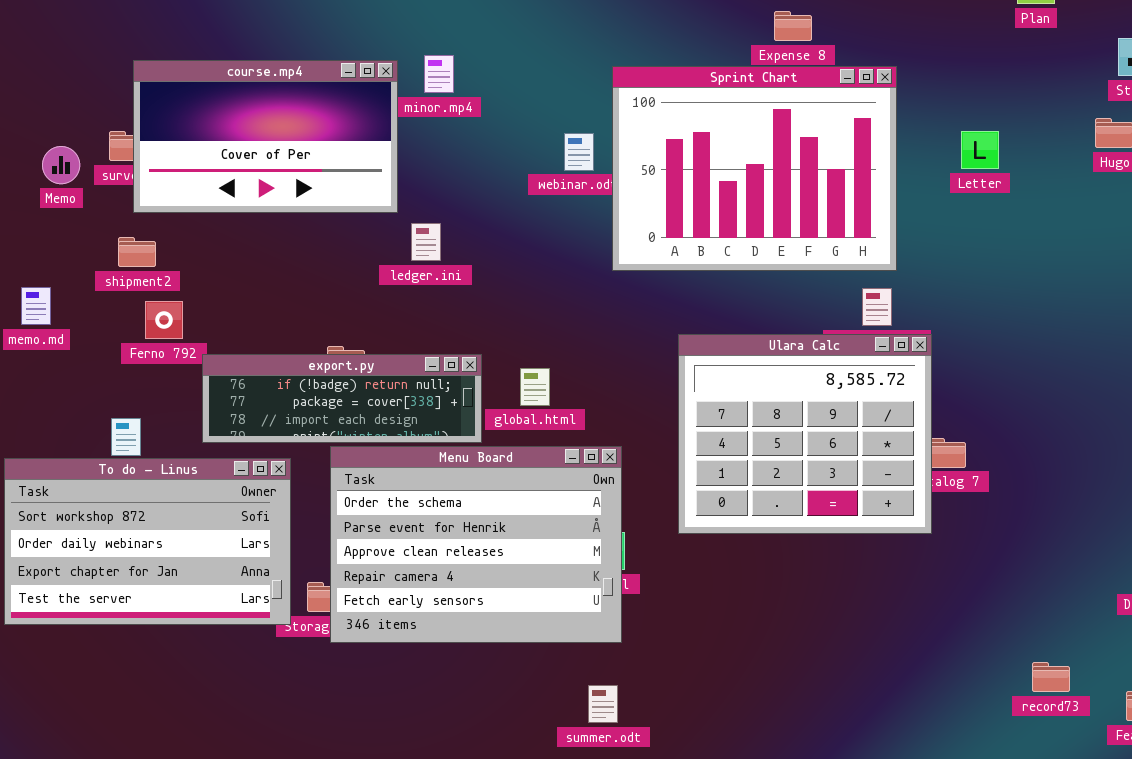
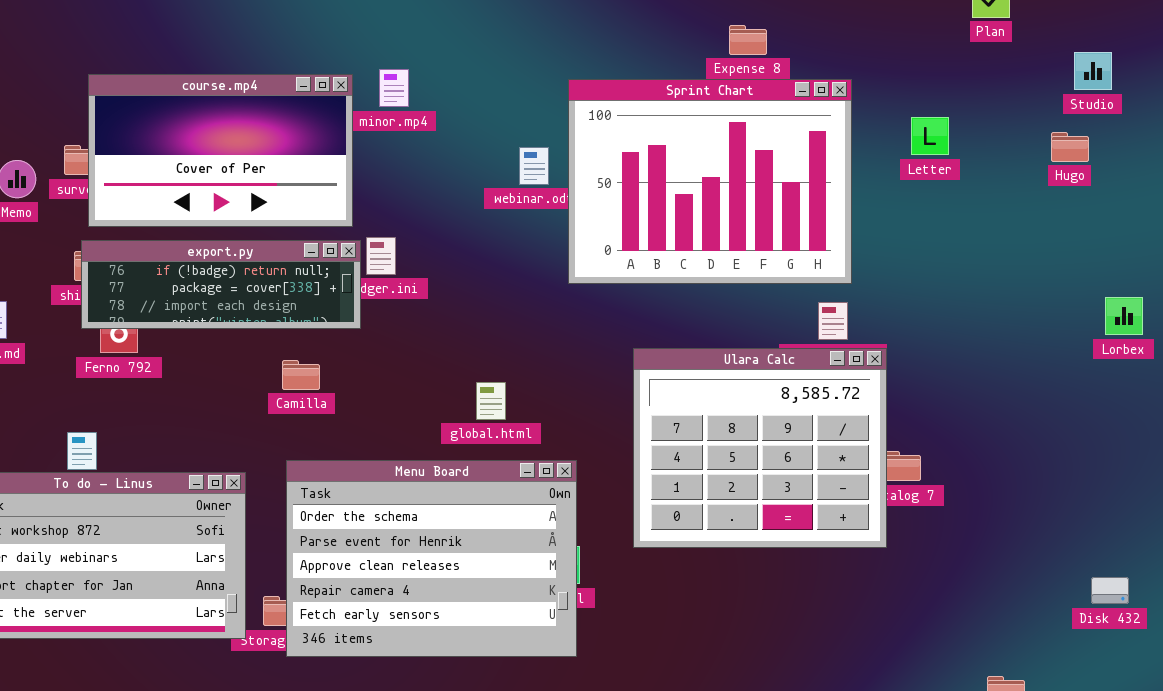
Letter: [961,131,999,169] -> [911,117,949,155], moved
export.py: [202,354,482,443] -> [81,240,361,329], moved

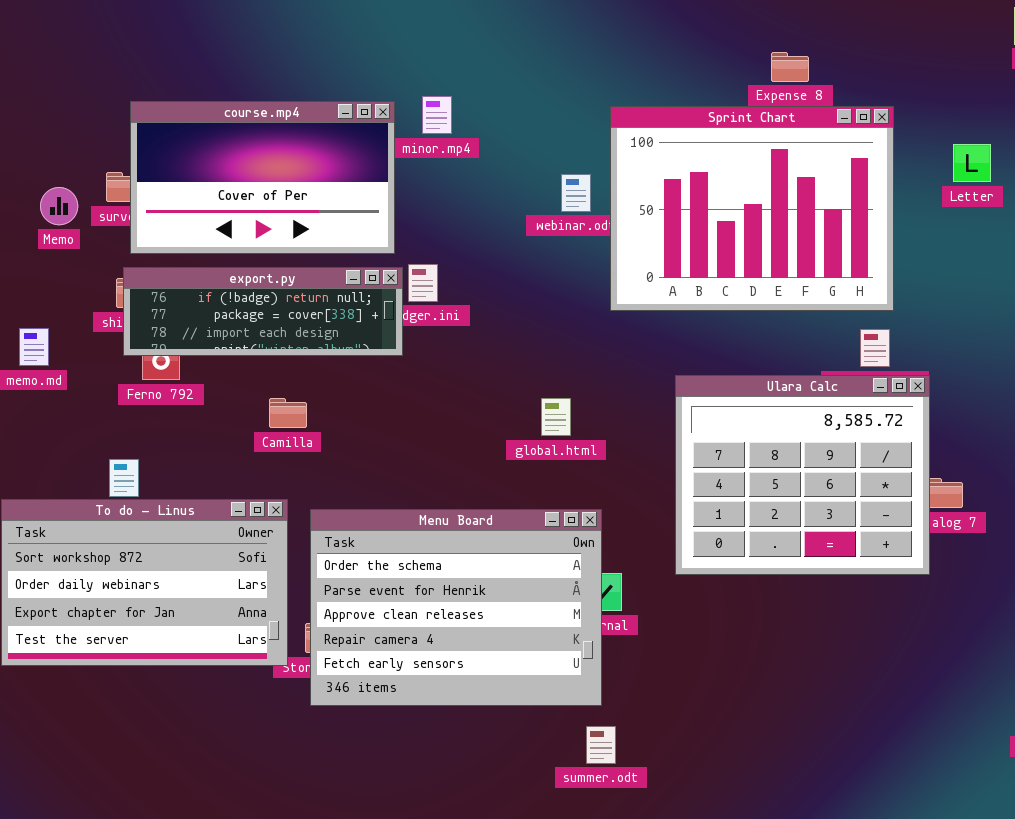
Camilla: [282,360,320,390] -> [269,398,307,428], moved
global.html: [476,382,506,420] -> [541,398,571,436], moved
Menu Board: [286,460,577,657] -> [310,509,602,706], moved

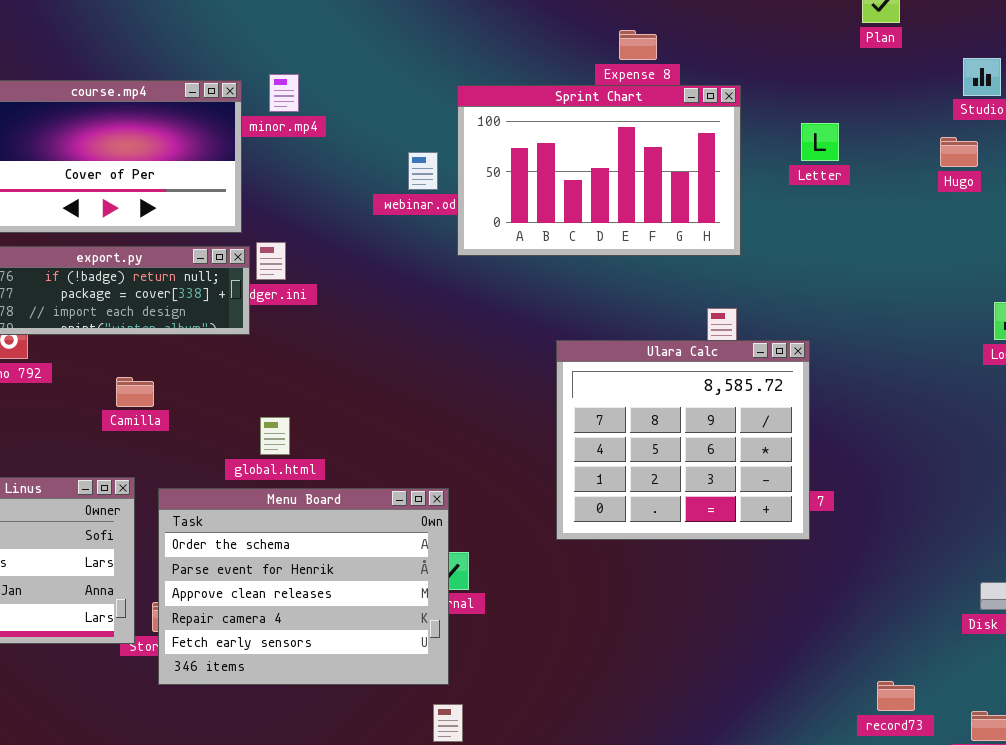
Sprint Chart: [610,106,894,311] -> [457,85,741,256], resized
Ulara Calc: [675,375,930,575] -> [556,340,810,540], moved
global.html: [541,398,571,436] -> [260,417,290,455], moved

